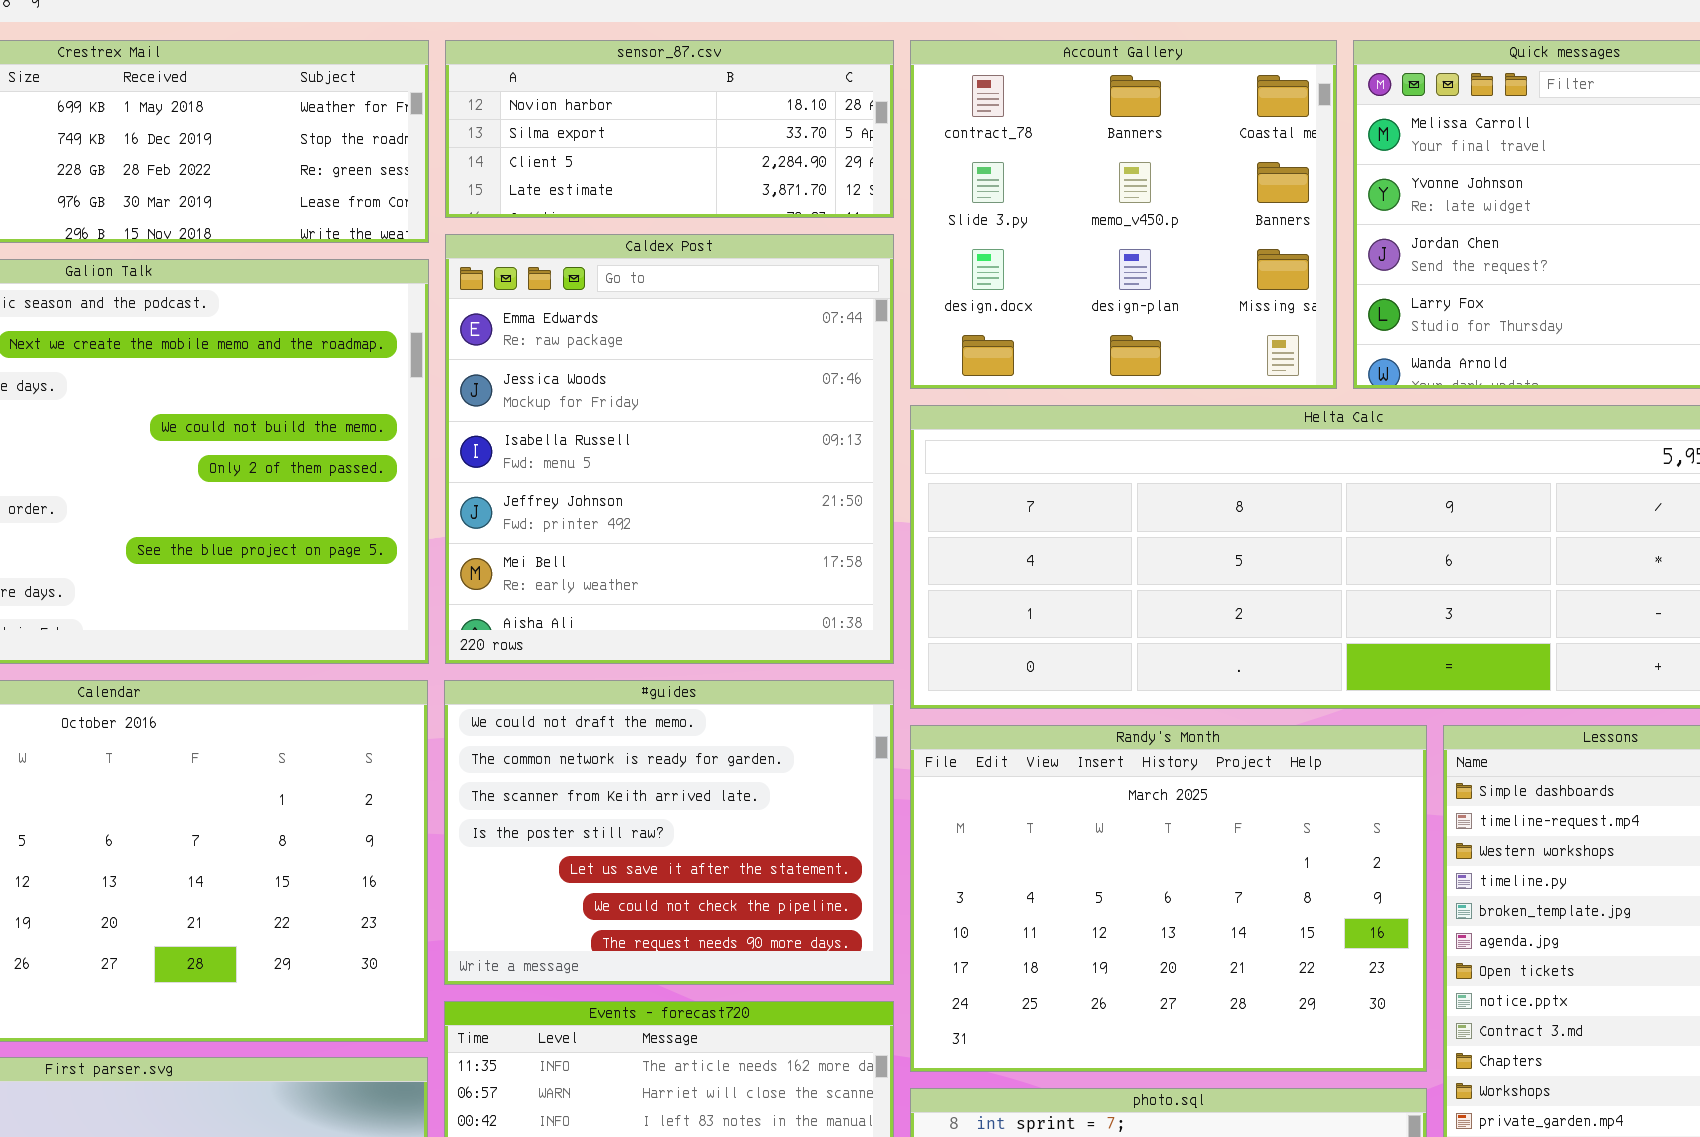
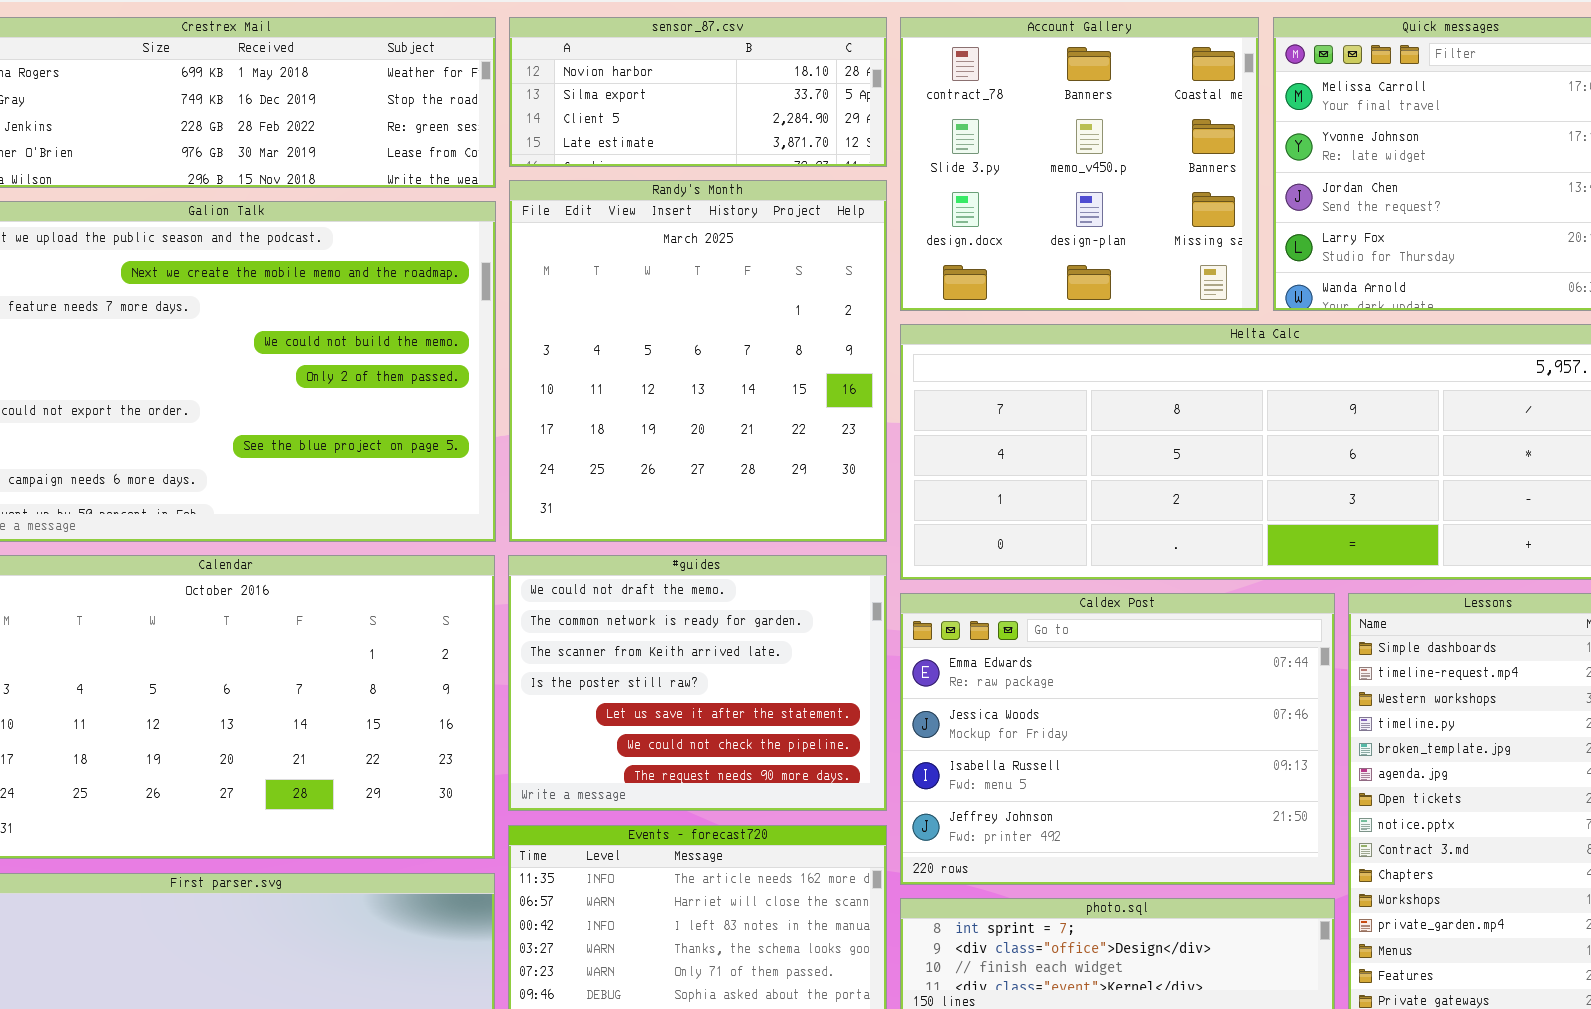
Caldex Post: [445,234,894,664] -> [900,593,1335,885], moved, resized
Randy's Month: [910,725,1427,1072] -> [509,180,887,542], moved, resized

